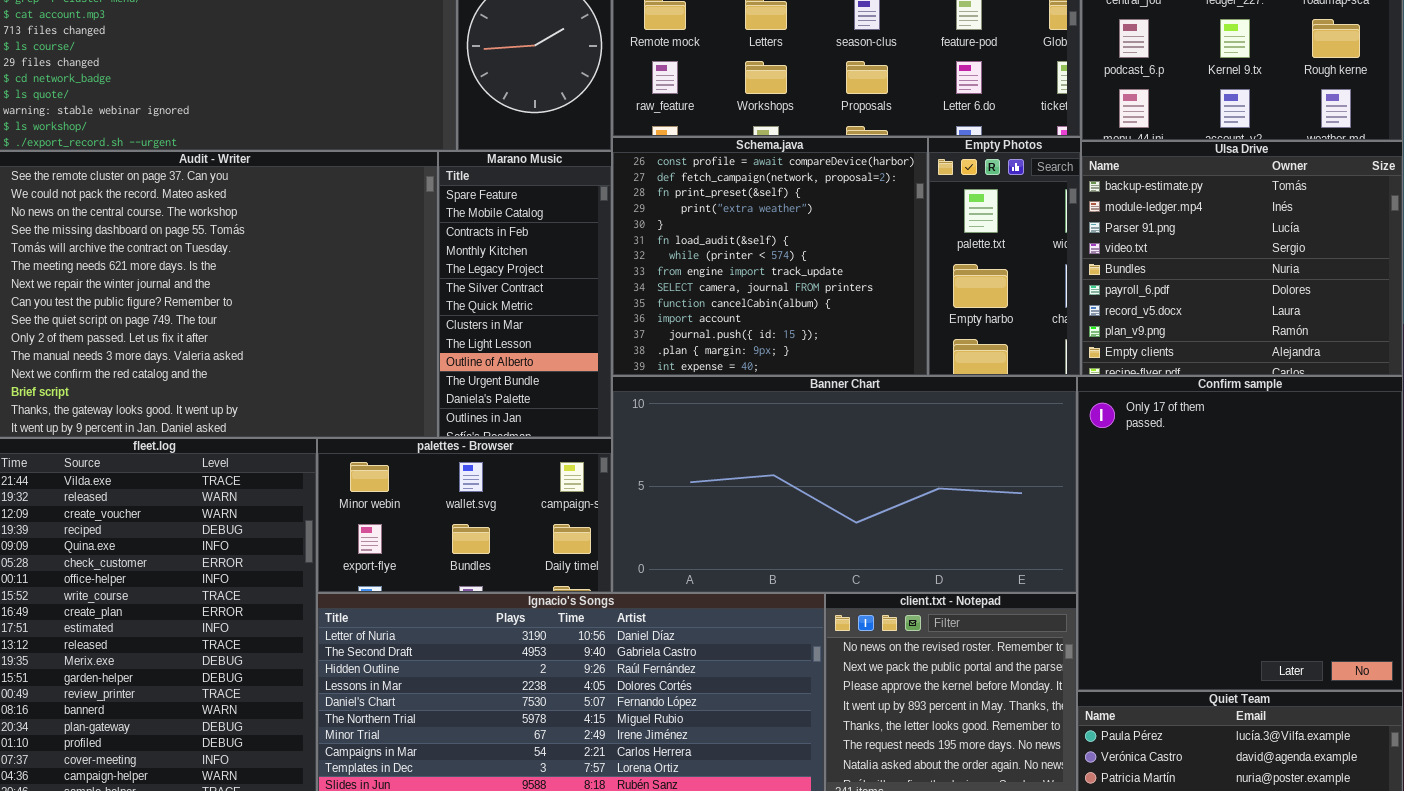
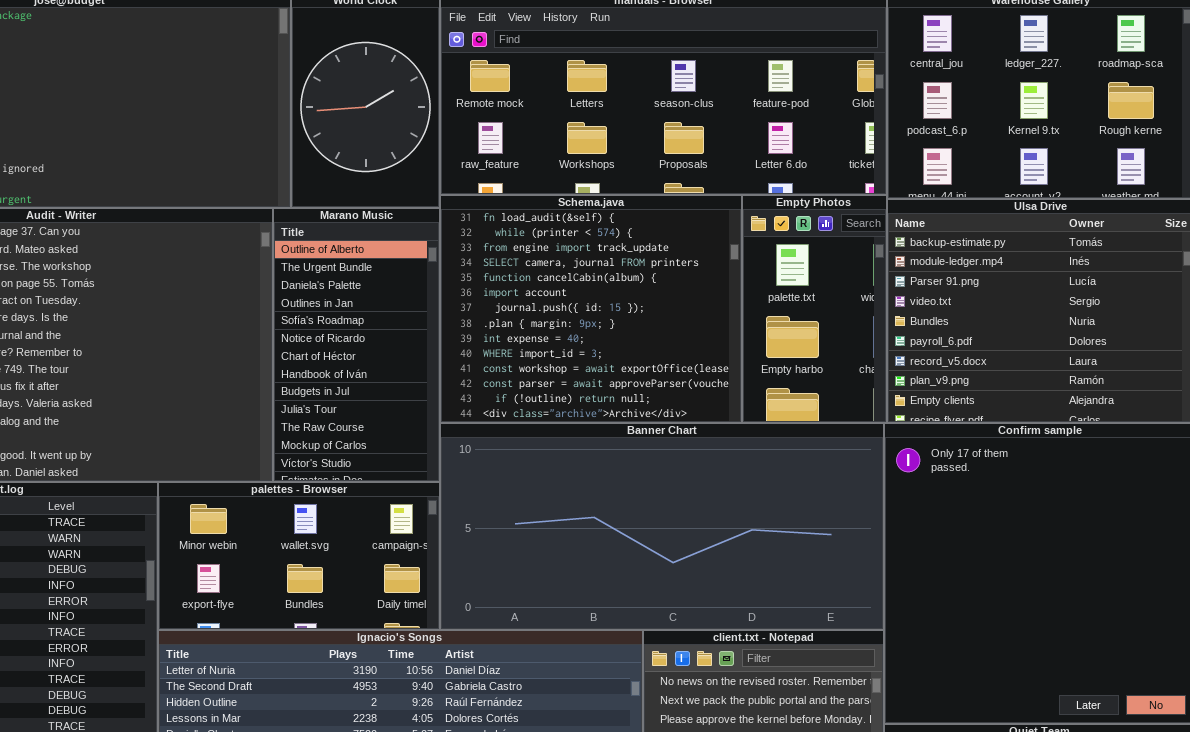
Schema.java: [612,137,928,376] -> [440,195,742,423], scrolled down 5 rows
Marano Music: [438,151,612,438] -> [273,208,440,482], scrolled down 9 rows

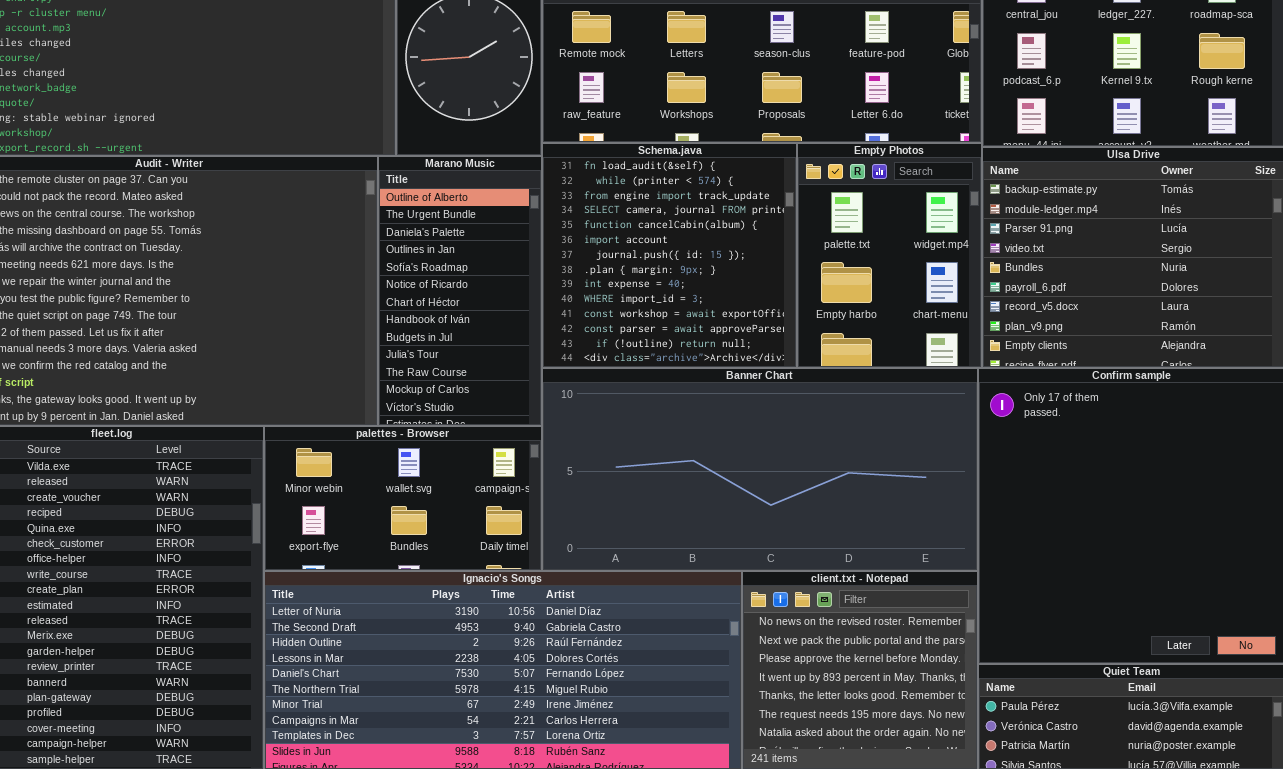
Schema.java: [440,195,742,423] -> [542,143,797,368], resized
Empty Photos: [742,195,887,423] -> [797,143,982,368], resized

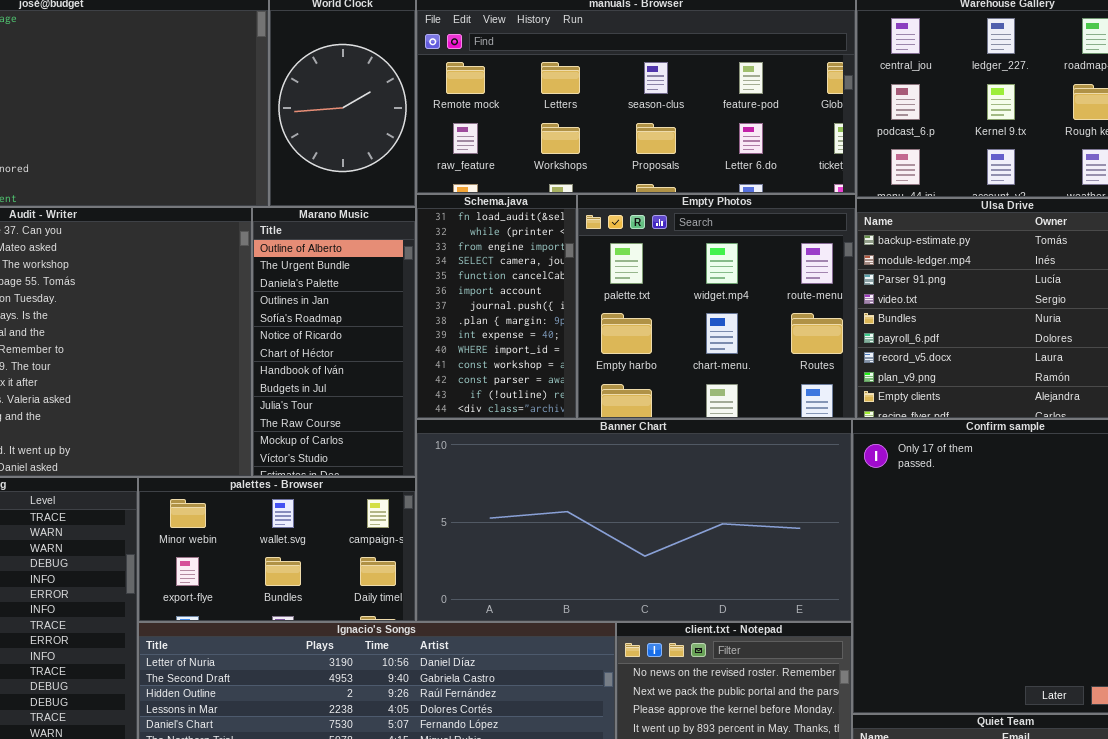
Schema.java: [542,143,797,368] -> [416,194,577,419], resized
Empty Photos: [797,143,982,368] -> [577,194,856,419], resized

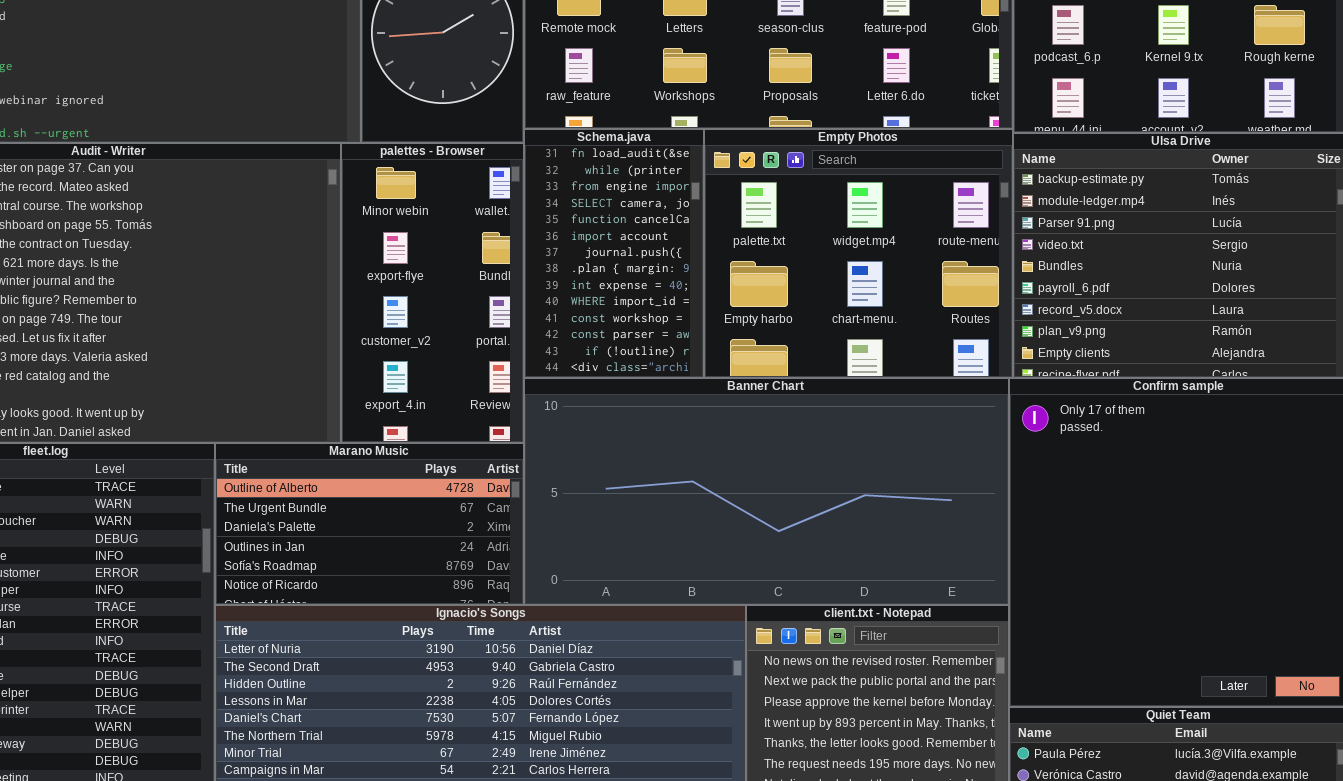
Marano Music: [252,207,416,477] -> [215,443,524,605], moved, resized
palettes - Browser: [138,477,416,622] -> [341,143,524,443], moved, resized

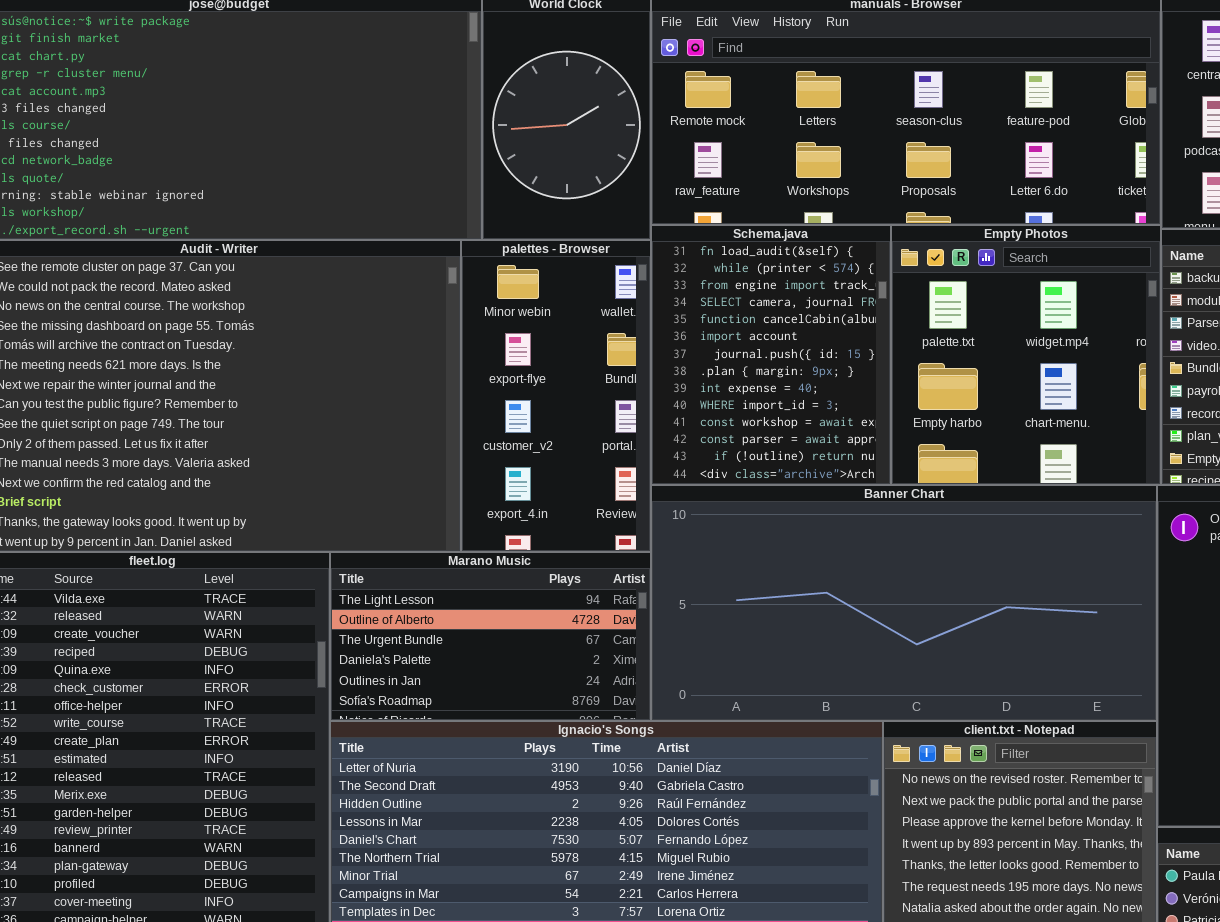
Schema.java: [524,129,704,378] -> [651,225,891,485], resized
Empty Photos: [704,129,1013,378] -> [891,225,1161,485], resized
Marano Music: [215,443,524,605] -> [330,552,651,721], scrolled up 1 row

